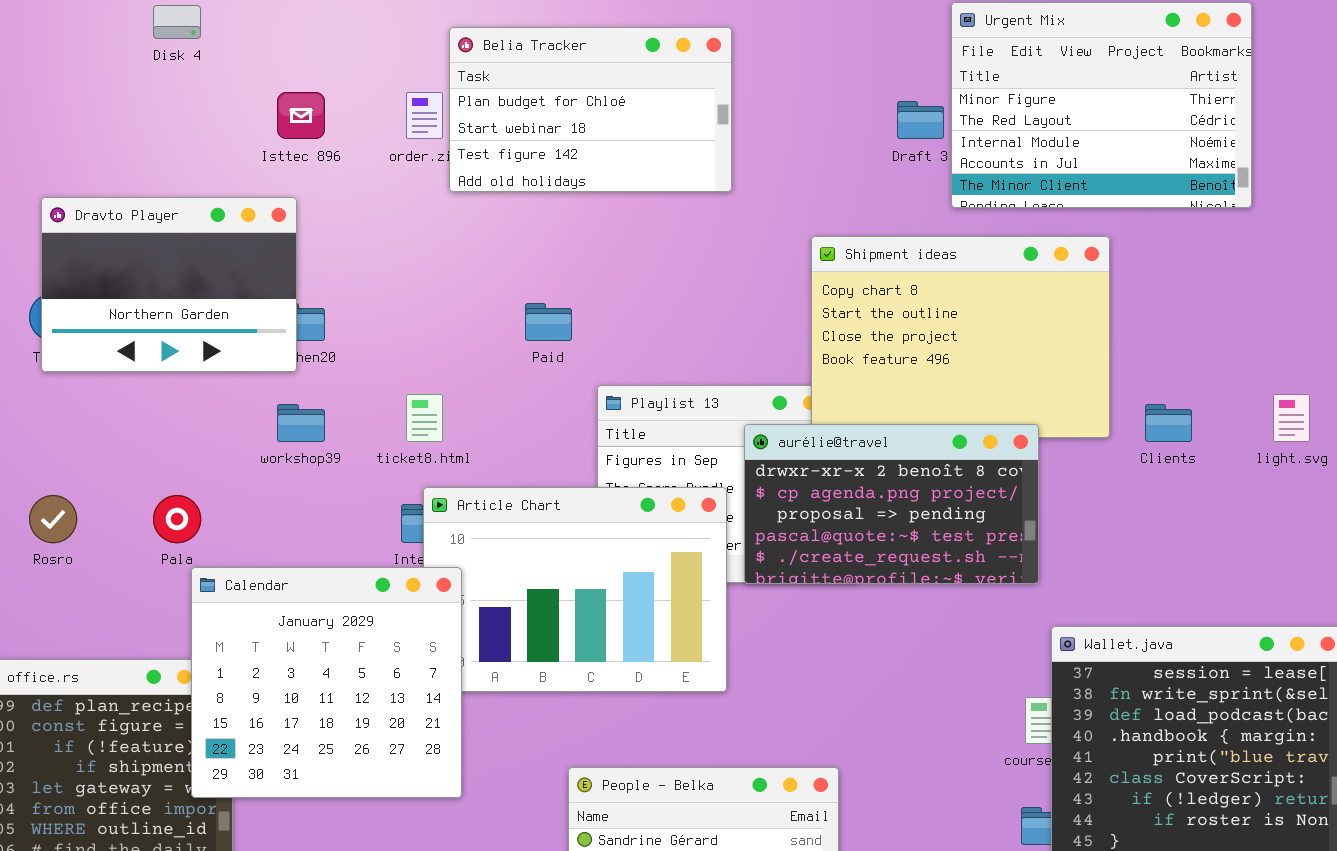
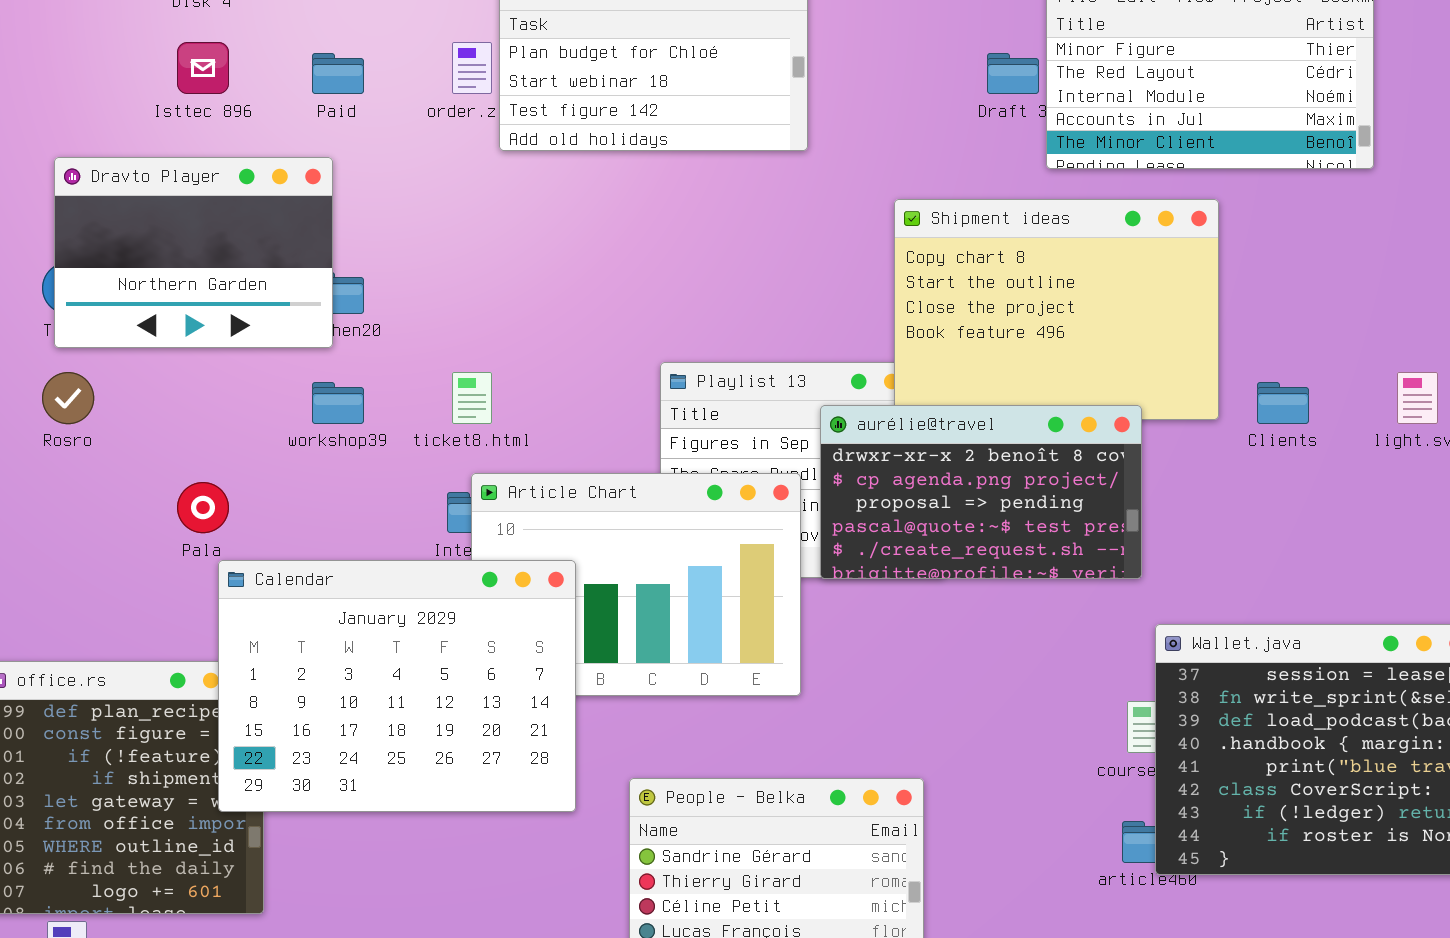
Isttec 896: [277,92,325,139] -> [177,42,229,94], moved
Paid: [525,303,572,341] -> [312,53,364,94], moved
Rosro: [29,495,77,543] -> [42,372,94,424], moved
Calendar: [191,567,462,798] -> [218,560,576,812], resized

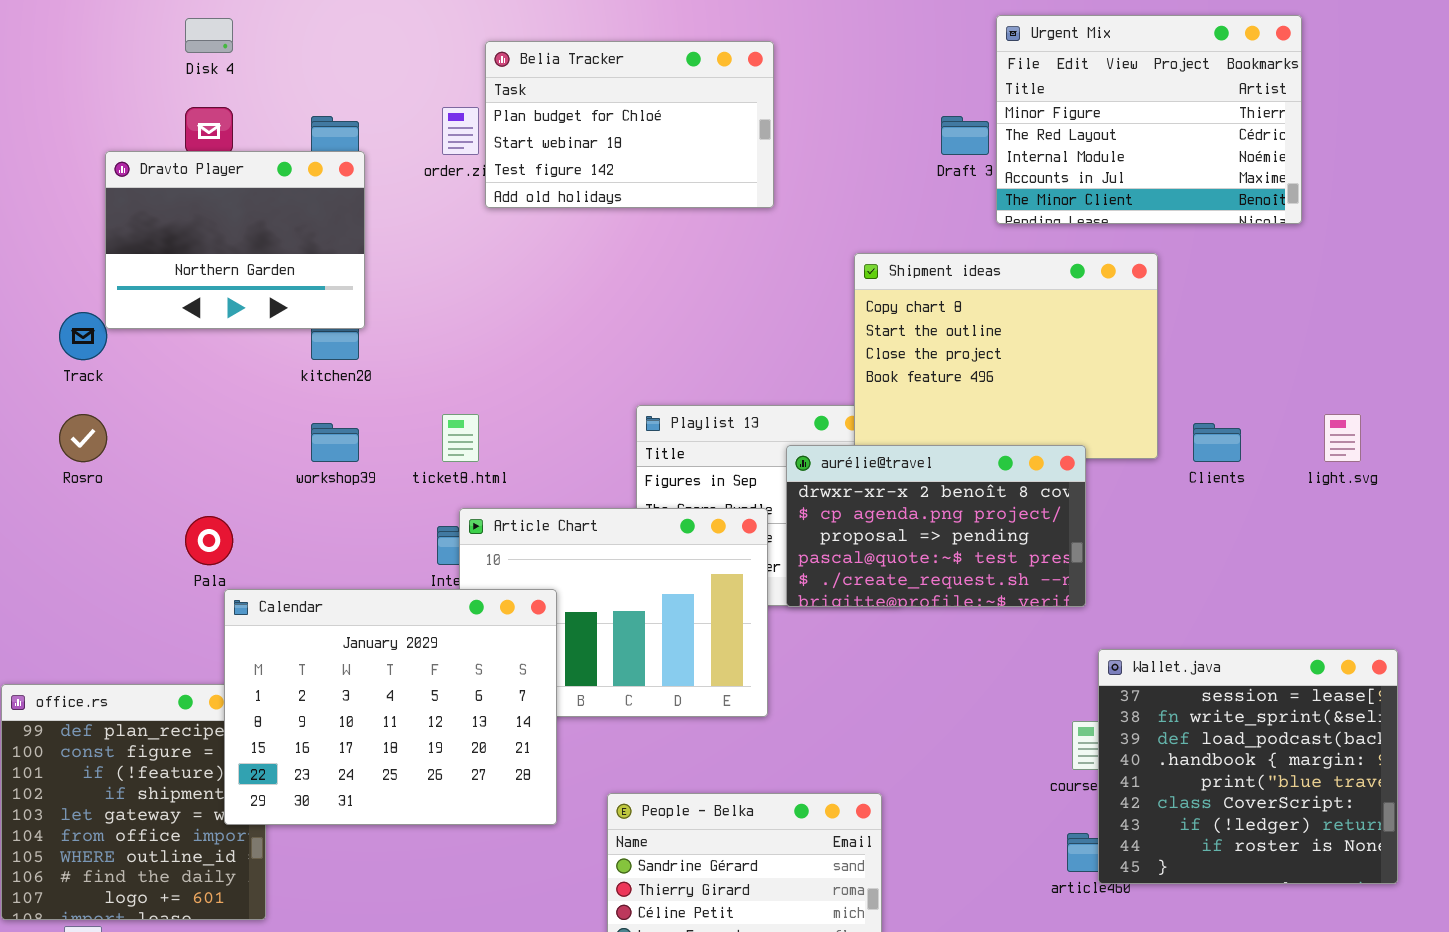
Dravto Player: [54,157,333,348] -> [105,151,365,329], moved

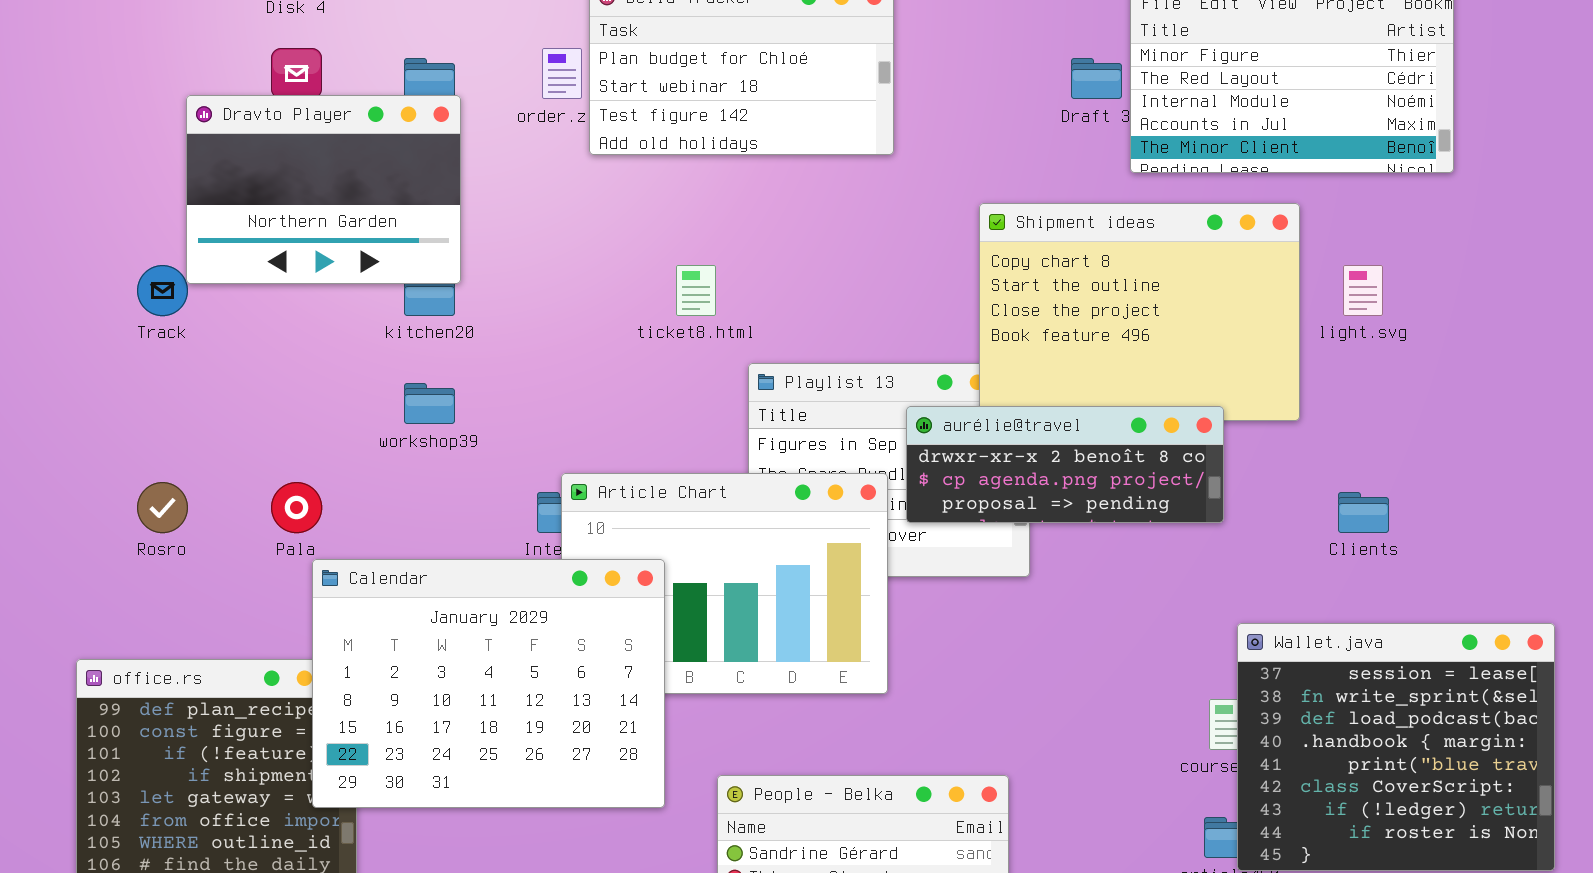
Rosro: [59,414,107,462] -> [137,482,188,533], moved
ticket8.html: [442,414,479,462] -> [676,265,716,316], moved
light.svg: [1324,414,1361,462] -> [1343,265,1383,316], moved
Clients: [1193,423,1241,462] -> [1338,492,1389,533], moved
aurélie@travel: [786,445,1086,607] -> [906,406,1224,523], resized

